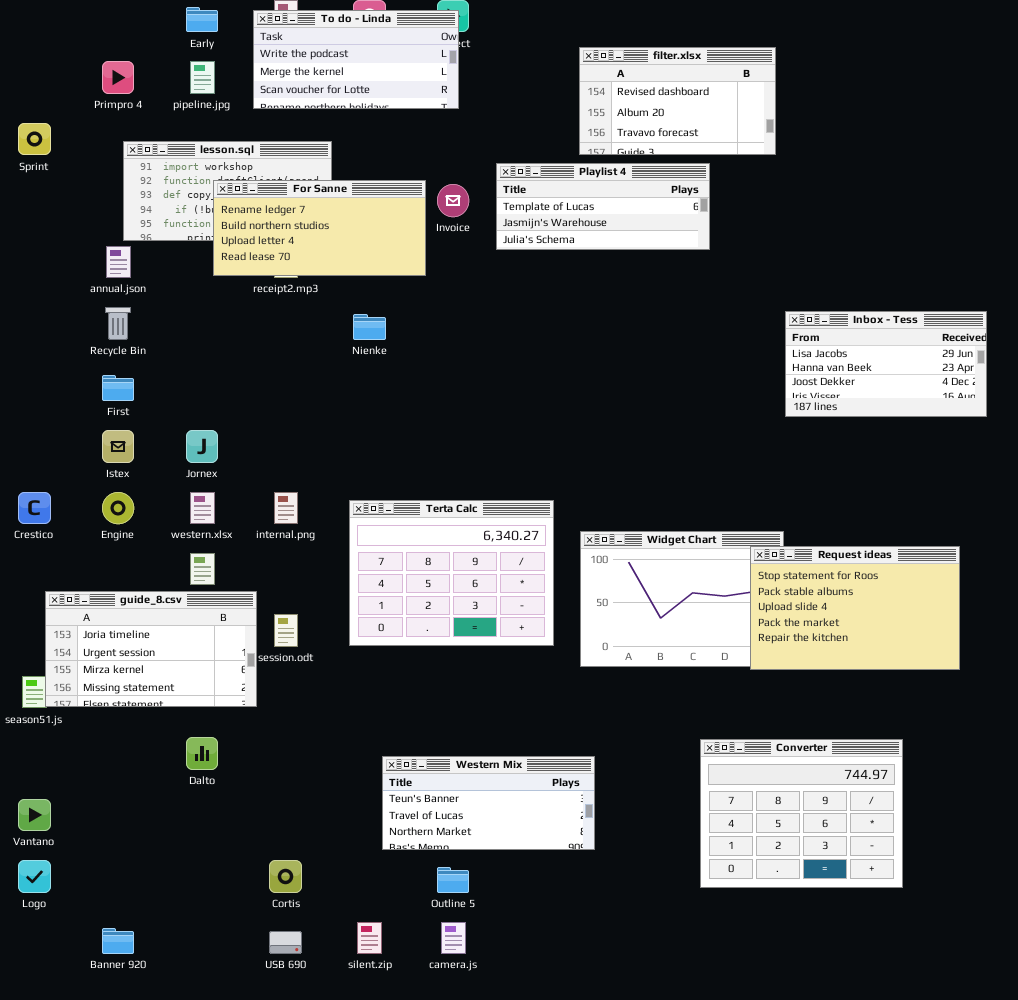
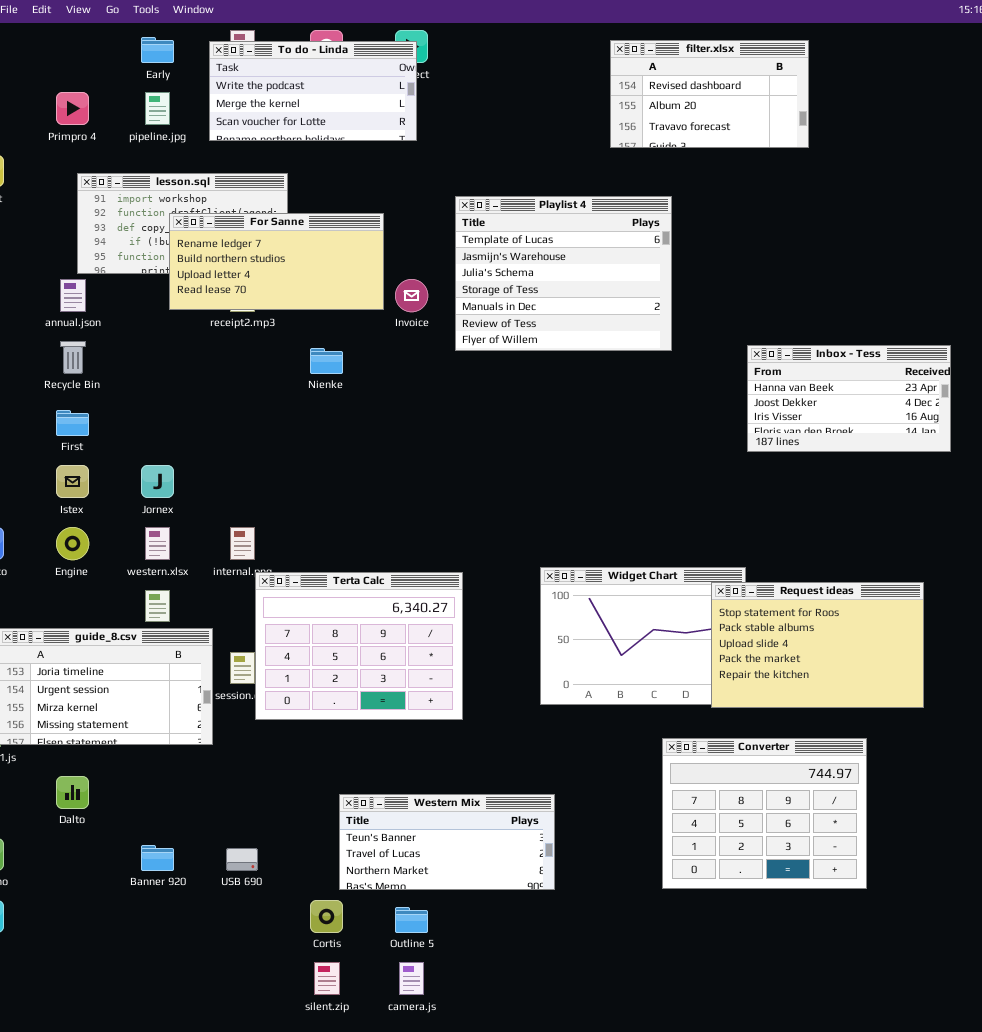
filter.xlsx: [579,47,776,155] -> [610,40,809,148], moved
Playlist 4: [496,163,710,250] -> [455,196,672,351], resized
Invoice: [437,184,469,217] -> [395,279,428,312], moved
Inbox - Tess: [785,311,987,417] -> [747,345,951,452], scrolled down 1 row
Terta Calc: [349,500,554,646] -> [255,572,463,720], moved
Dalto: [186,737,218,770] -> [56,776,89,809], moved
Converter: [700,739,903,888] -> [662,738,867,889], moved
Cortis: [269,860,302,893] -> [310,900,343,933], moved
Banner 920: [102,928,134,954] -> [141,845,174,871], moved
USB 690: [269,931,302,954] -> [226,848,258,871], moved

